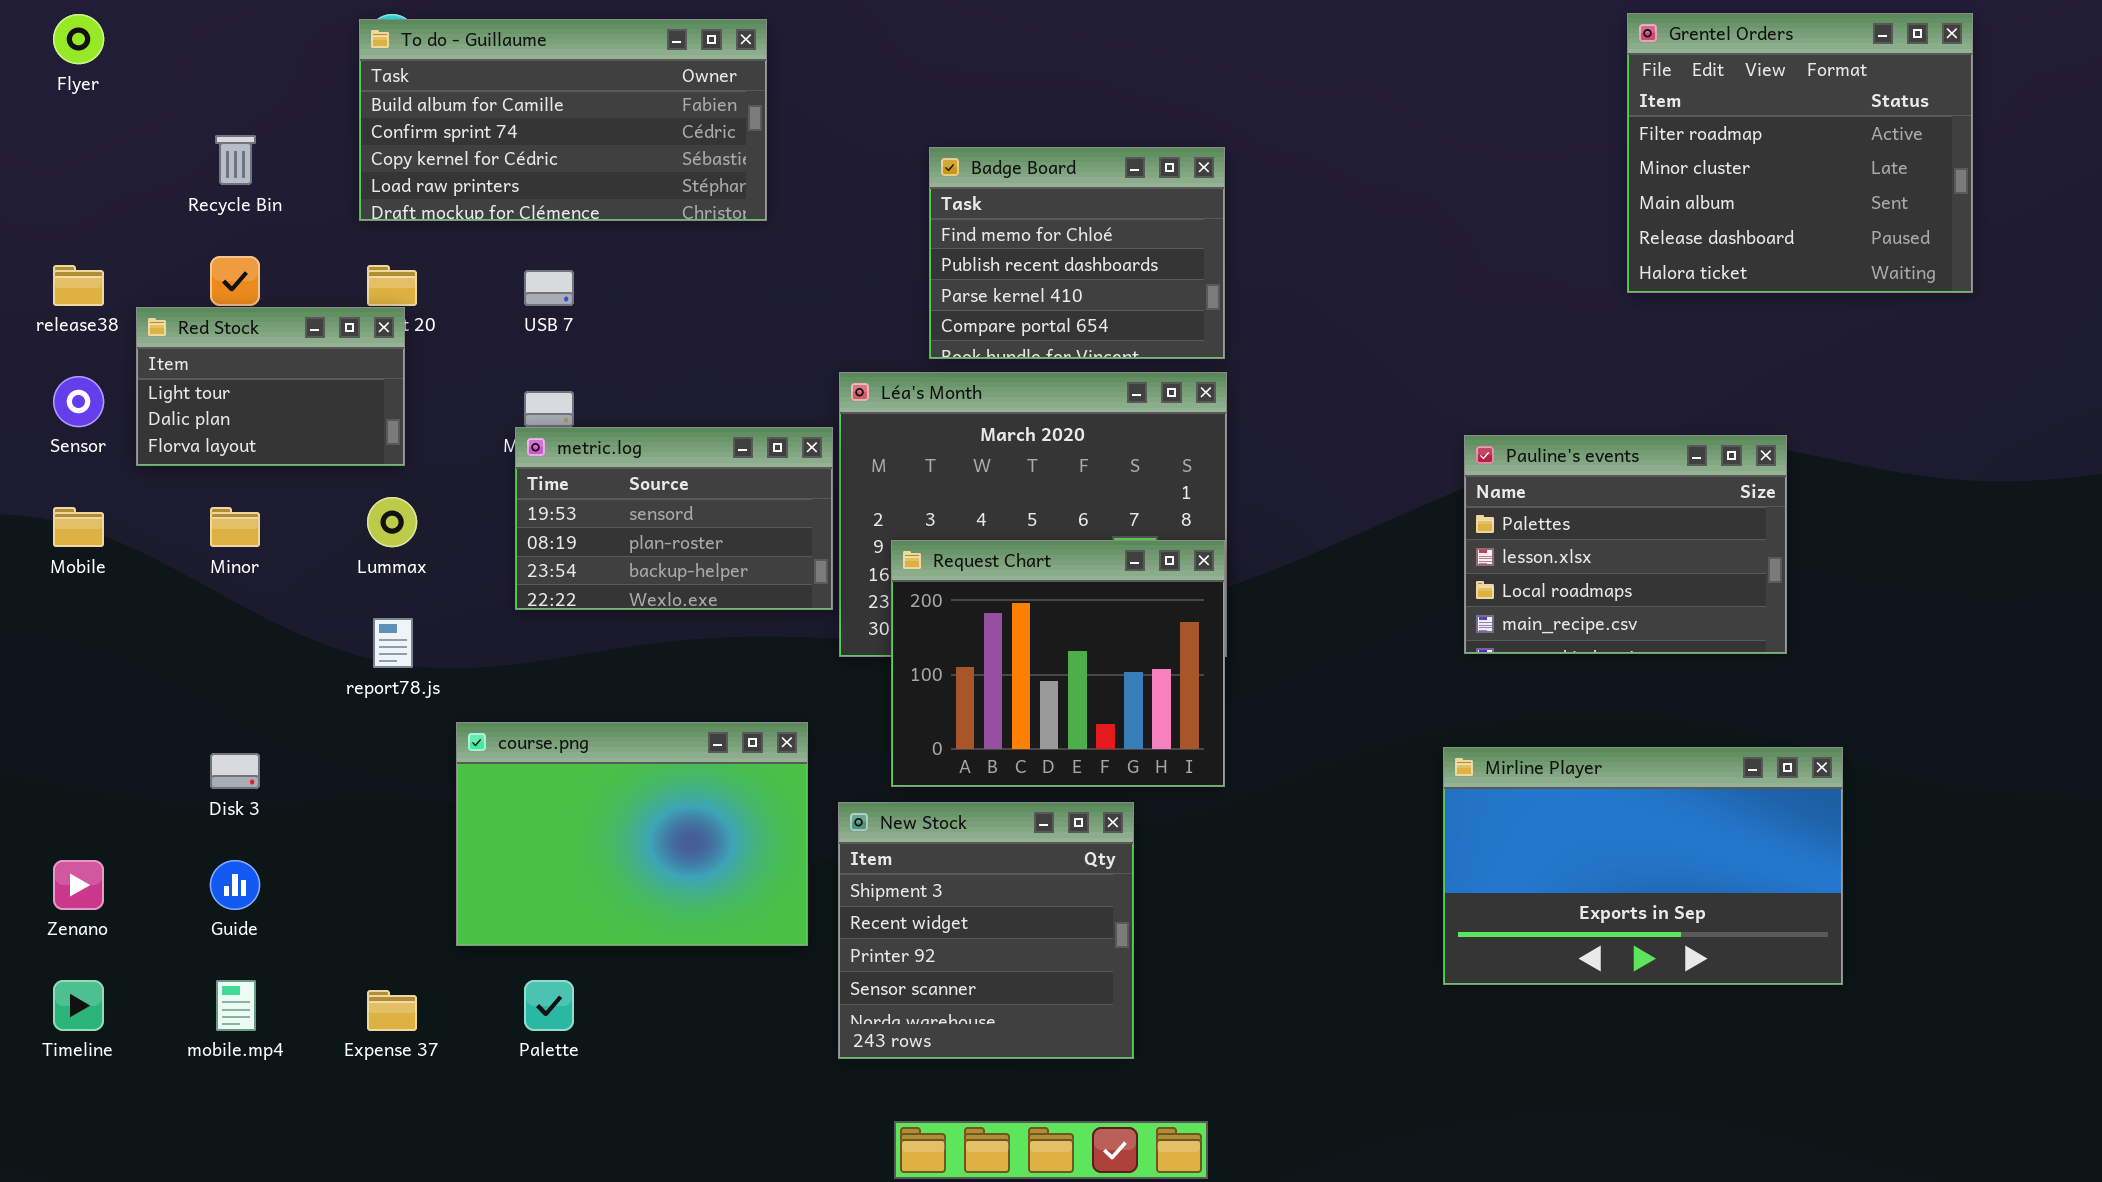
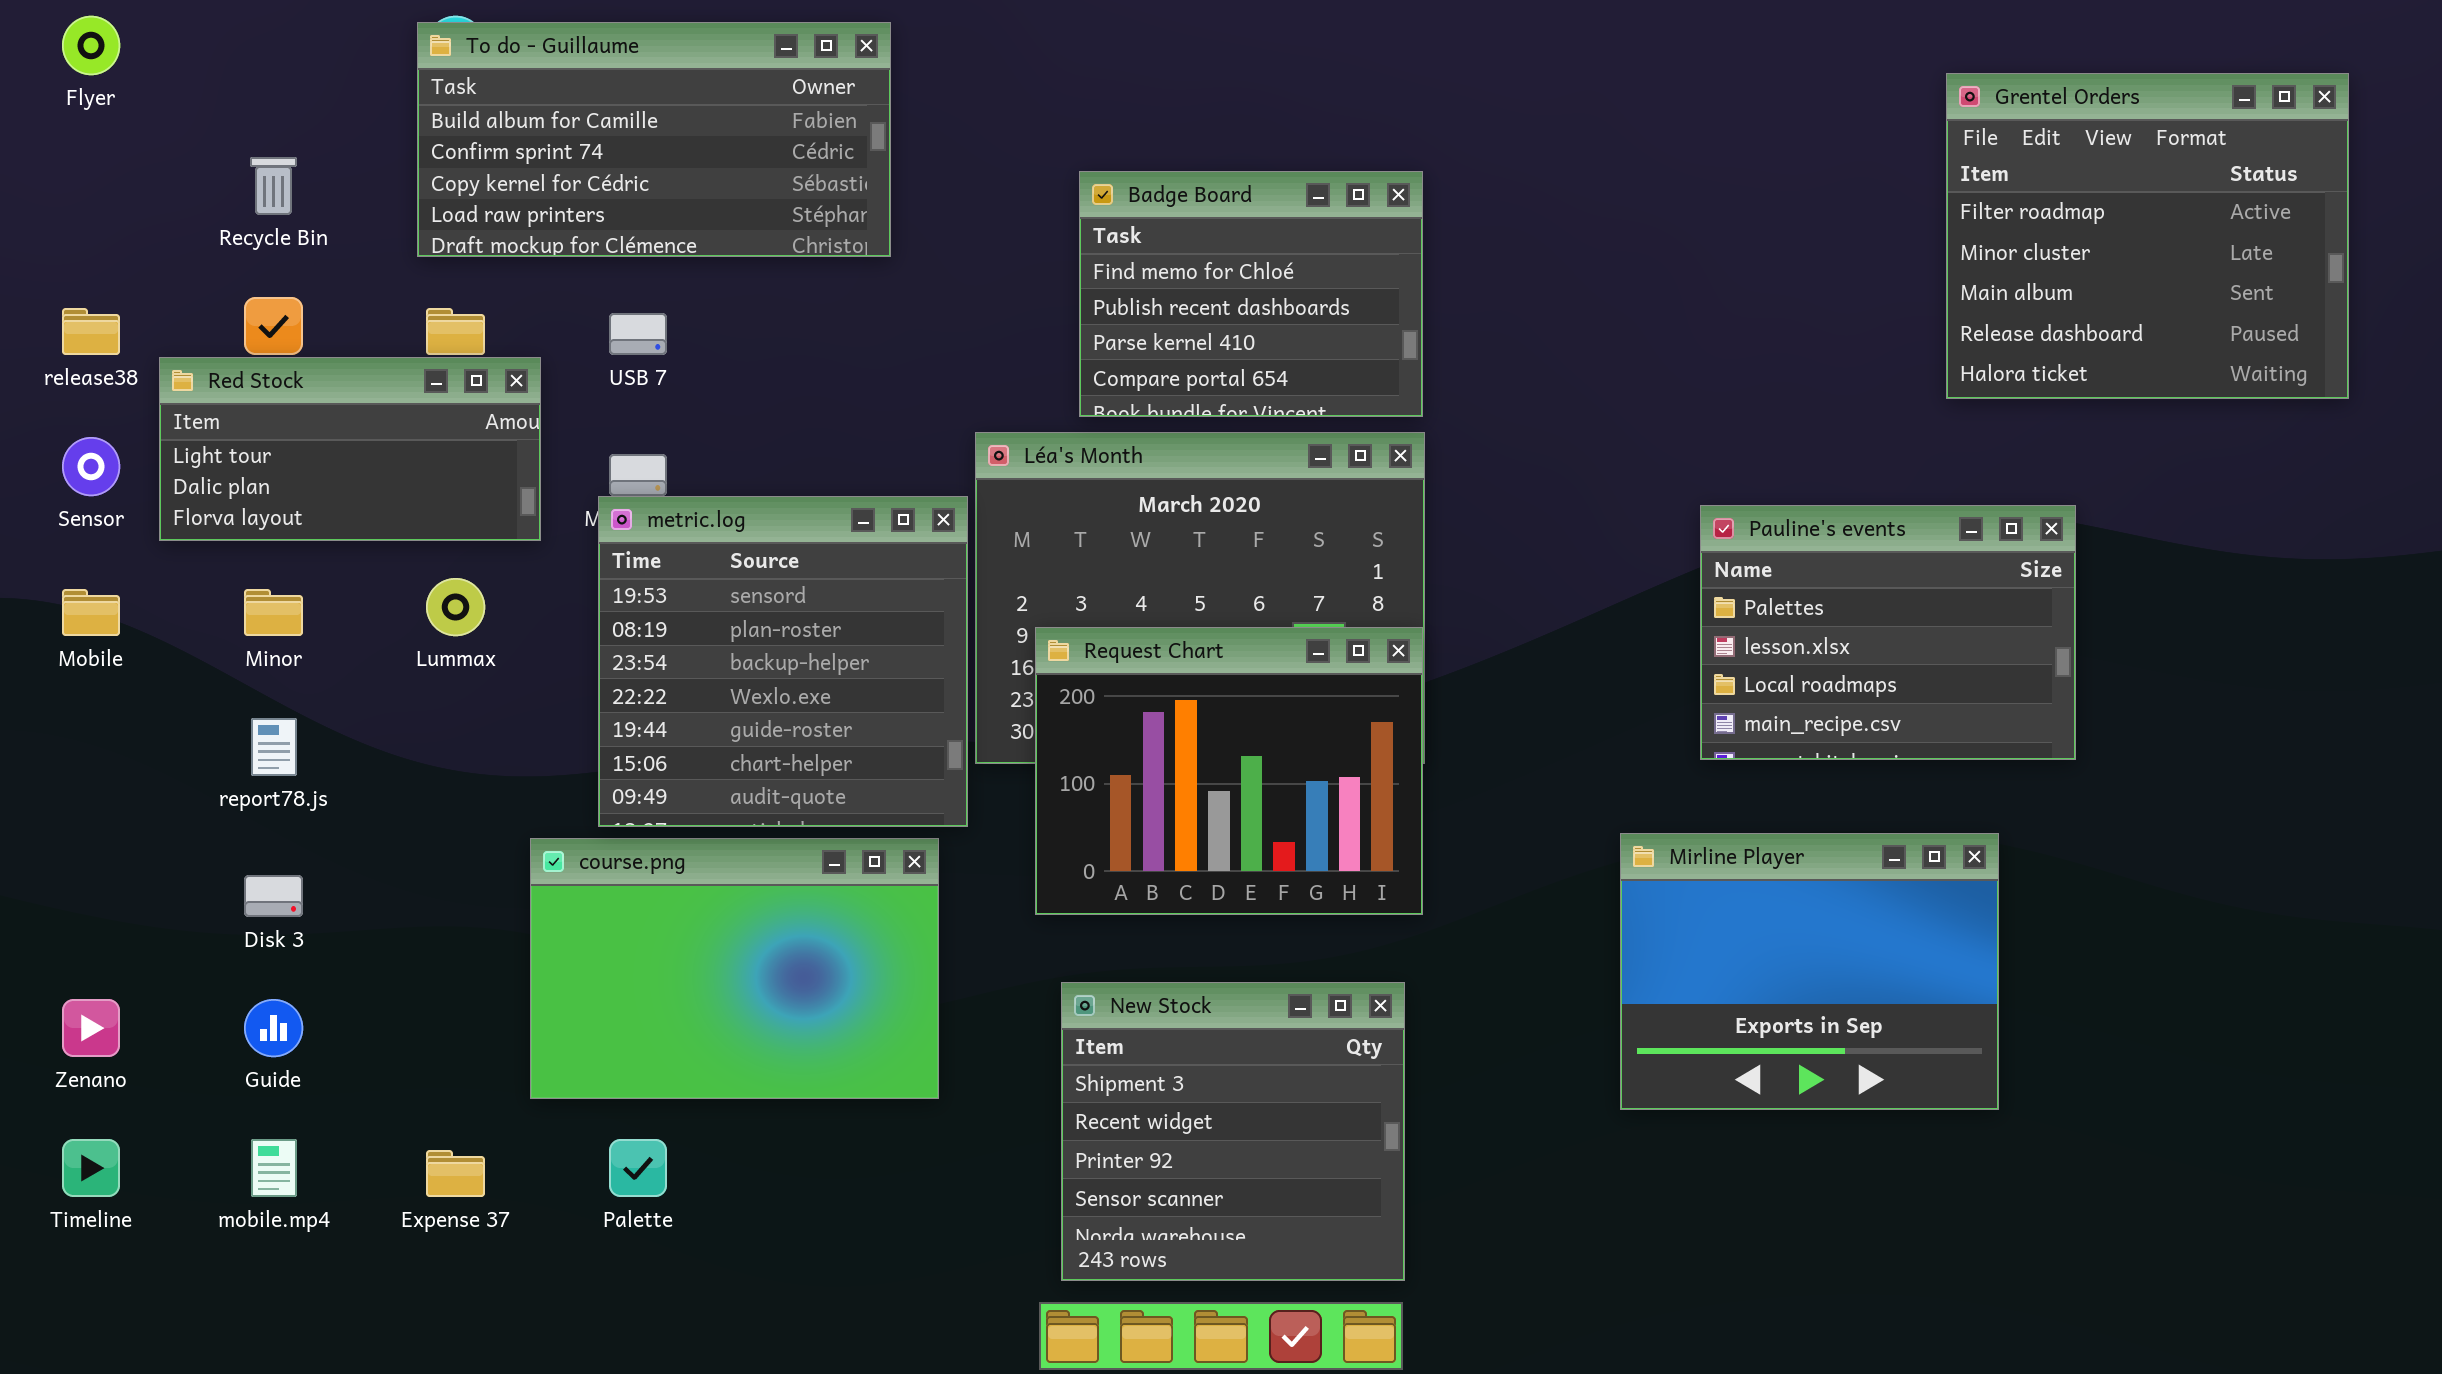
Grentel Orders: [1627,13,1973,293] -> [1946,73,2349,399], moved
Red Stock: [136,307,405,466] -> [159,357,541,541], resized
metric.log: [515,427,833,610] -> [598,496,968,827], resized
report78.js: [373,618,413,668] -> [251,718,297,776], moved
Mirline Player: [1443,747,1843,985] -> [1620,833,1999,1110], moved, resized
New Stock: [838,802,1134,1059] -> [1061,982,1405,1281], moved

